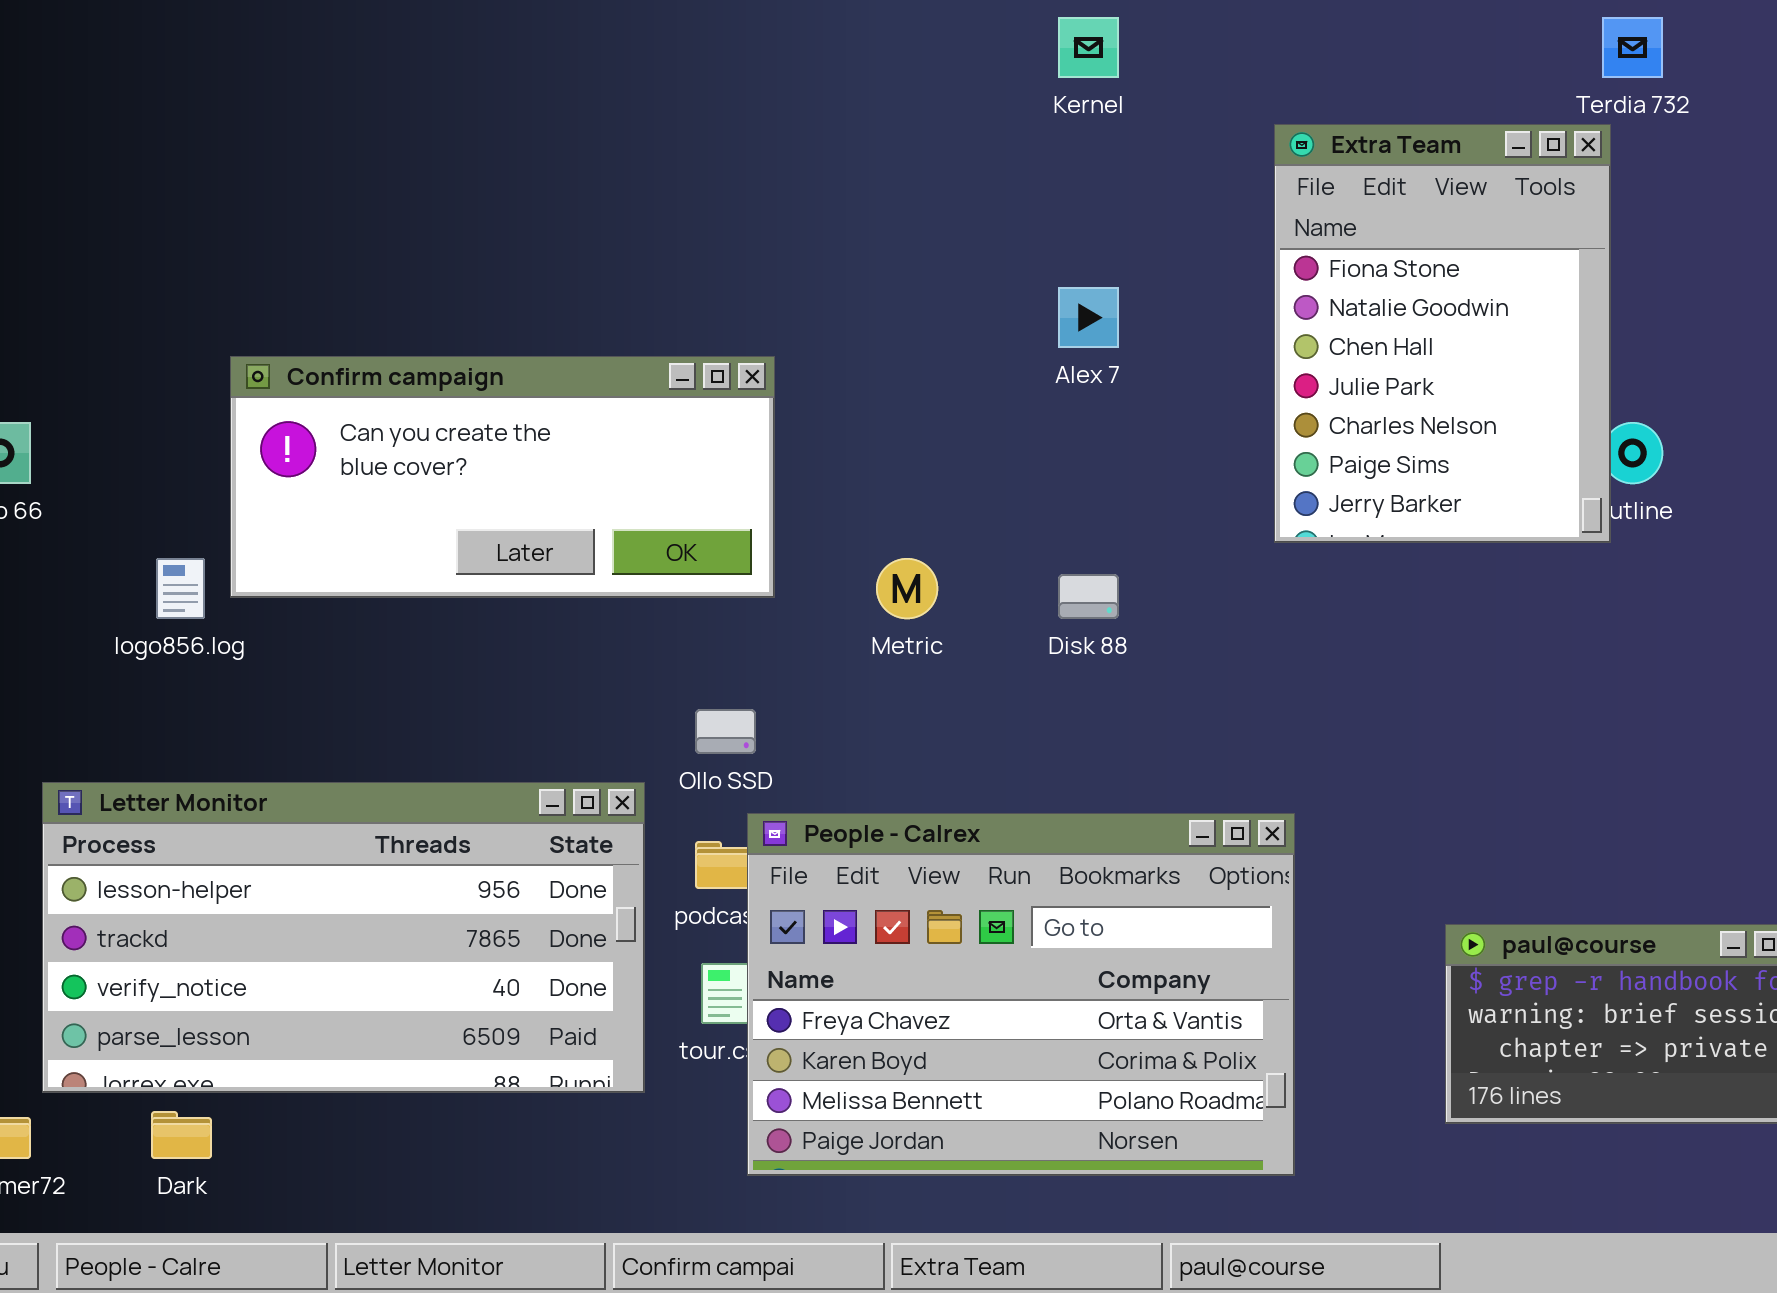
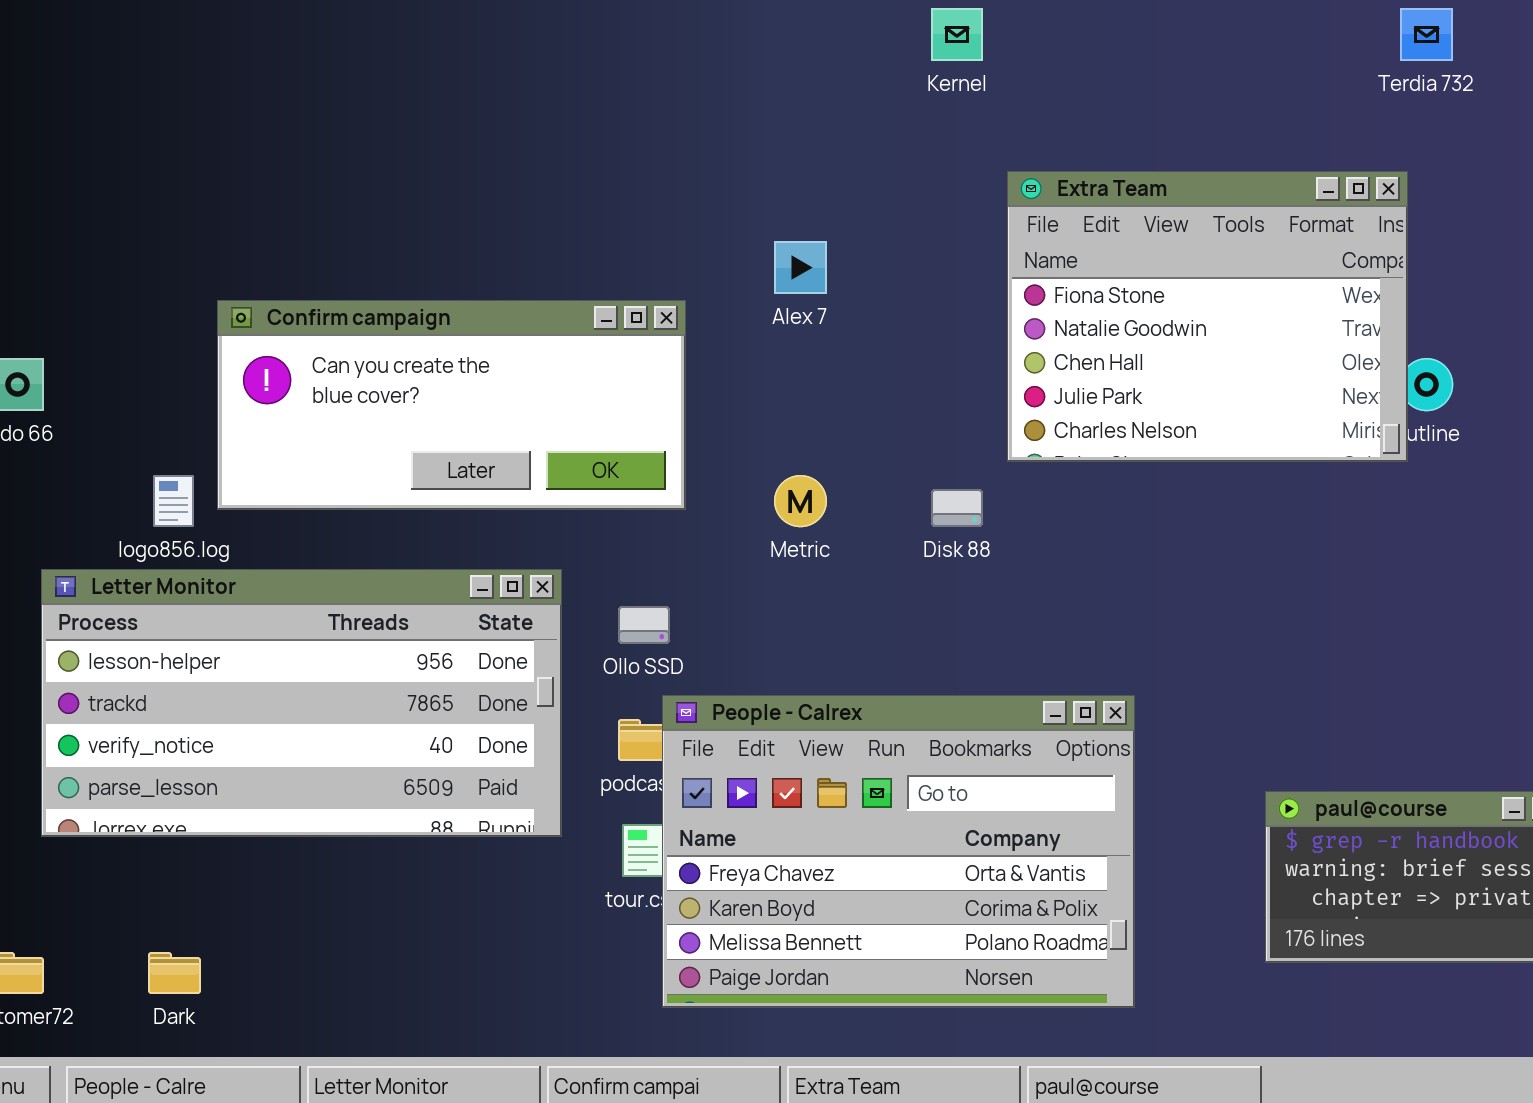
Extra Team: [1274,124,1611,543] -> [1007,171,1408,462], resized
Alex 7: [1058,287,1119,348] -> [774,241,827,294], moved
Letter Monitor: [42,782,645,1093] -> [41,569,562,837], moved

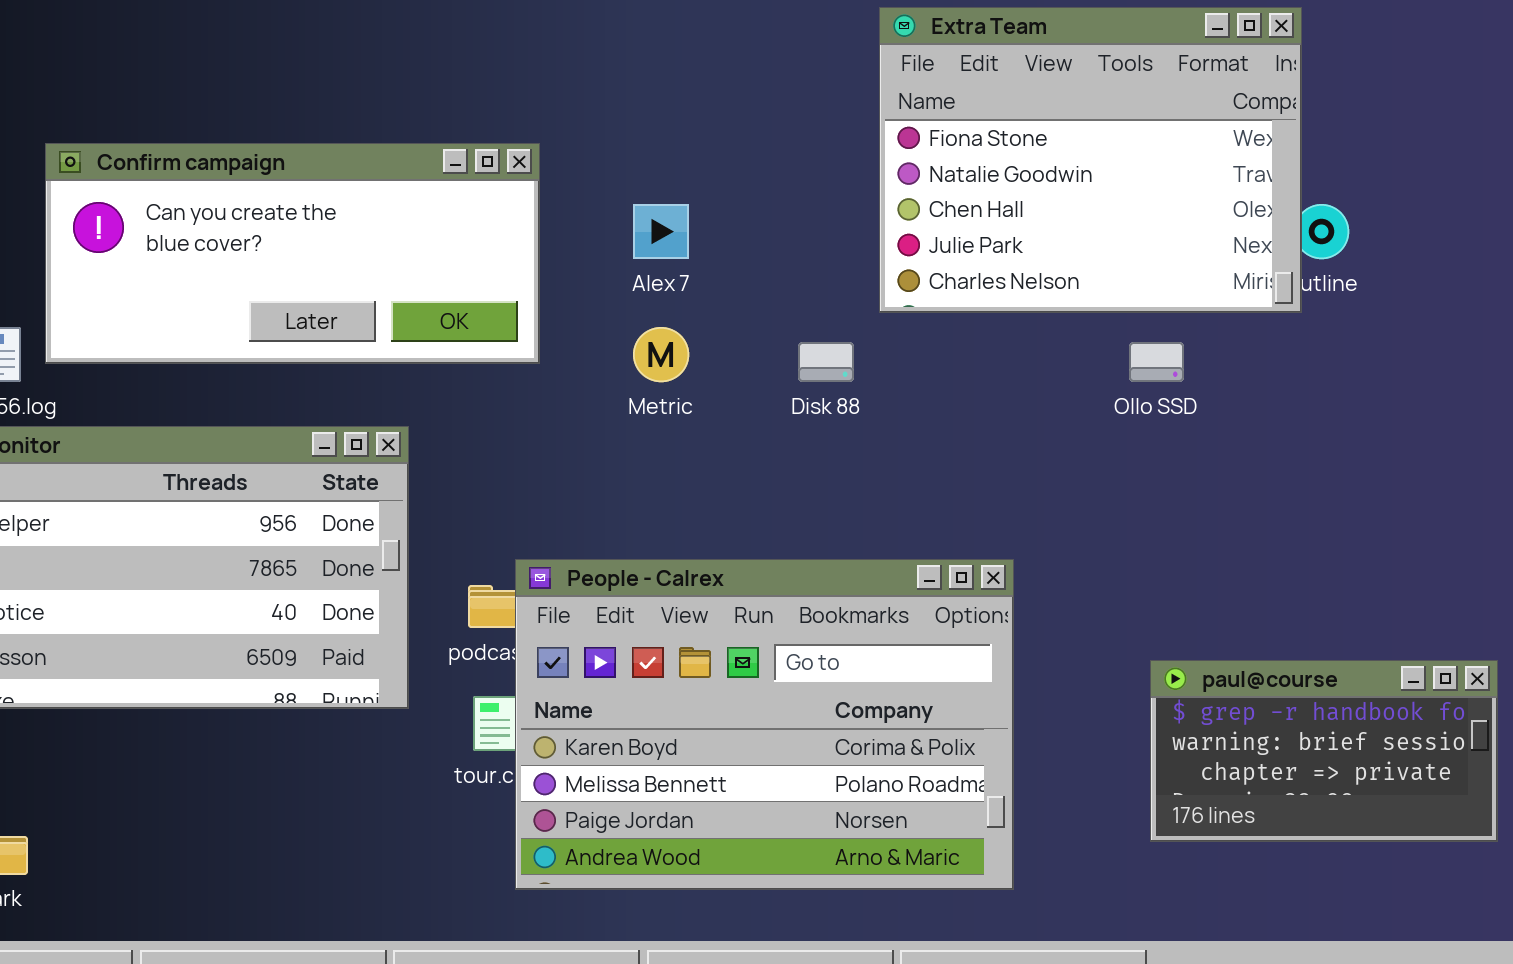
Alex 7: [774,241,827,294] -> [633,204,689,259], moved
Ollo SSD: [618,606,670,644] -> [1129,342,1184,382], moved
People - Calrex: [662,695,1135,1008] -> [515,559,1014,890], scrolled down 1 row

